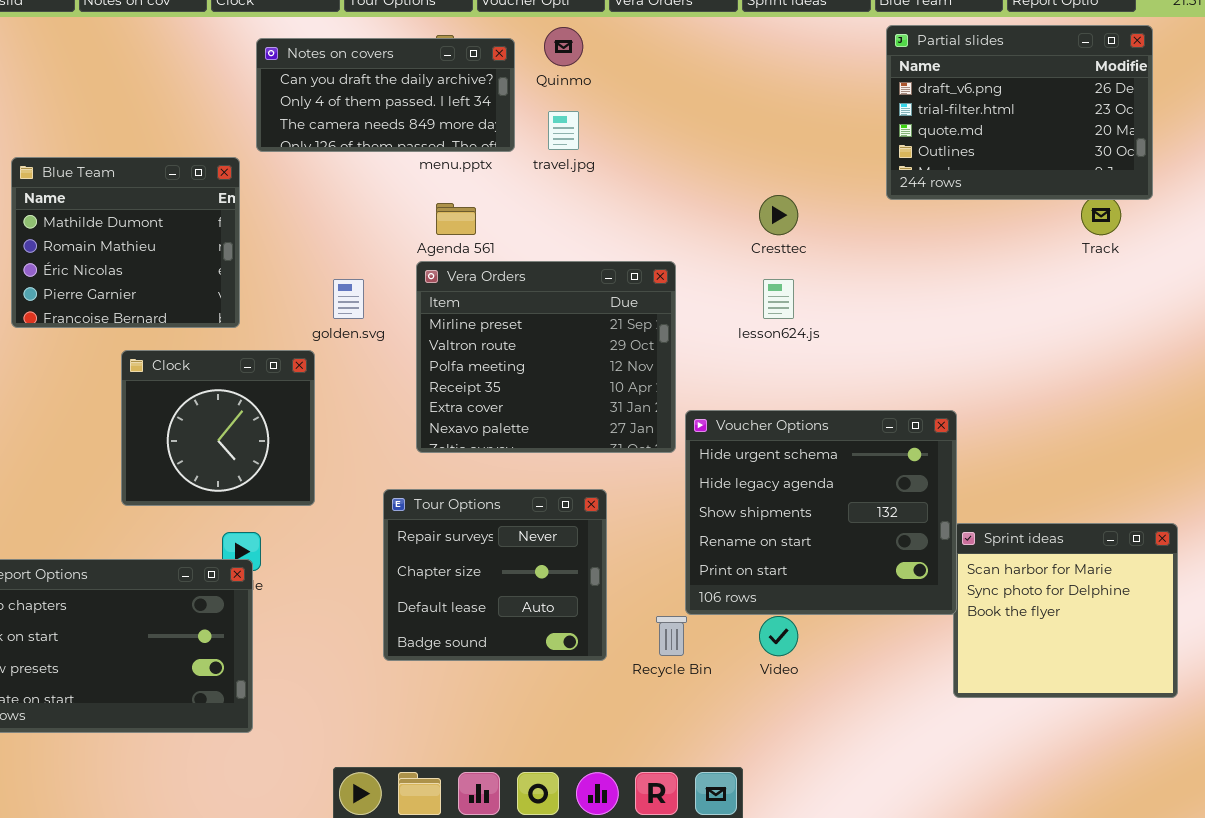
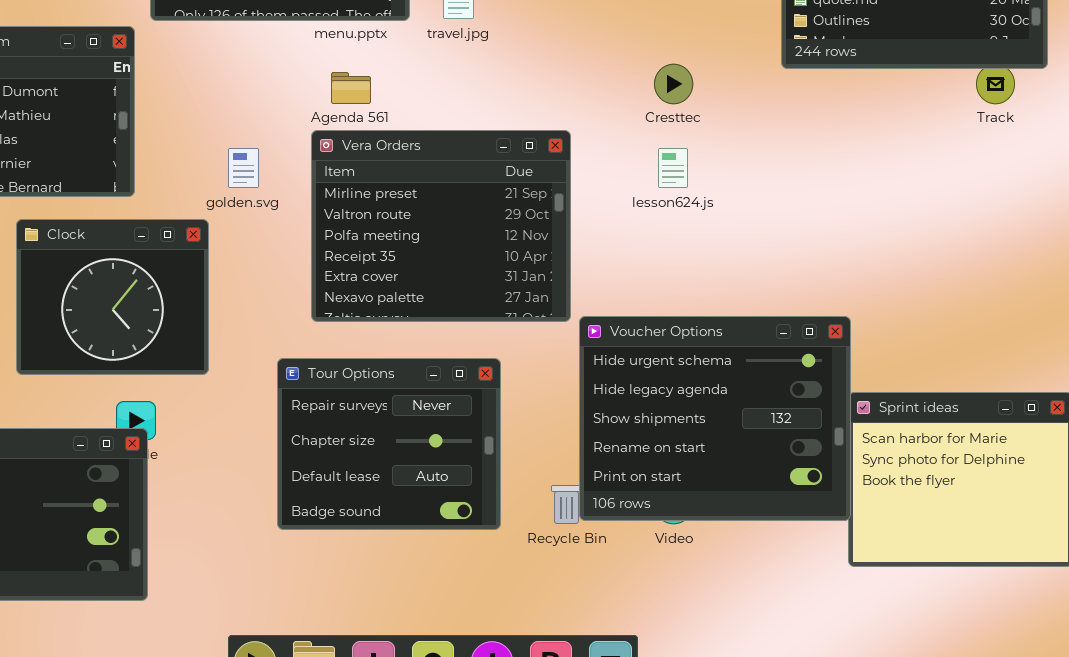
Voucher Options: [685,410,957,615] -> [579,316,851,521], moved

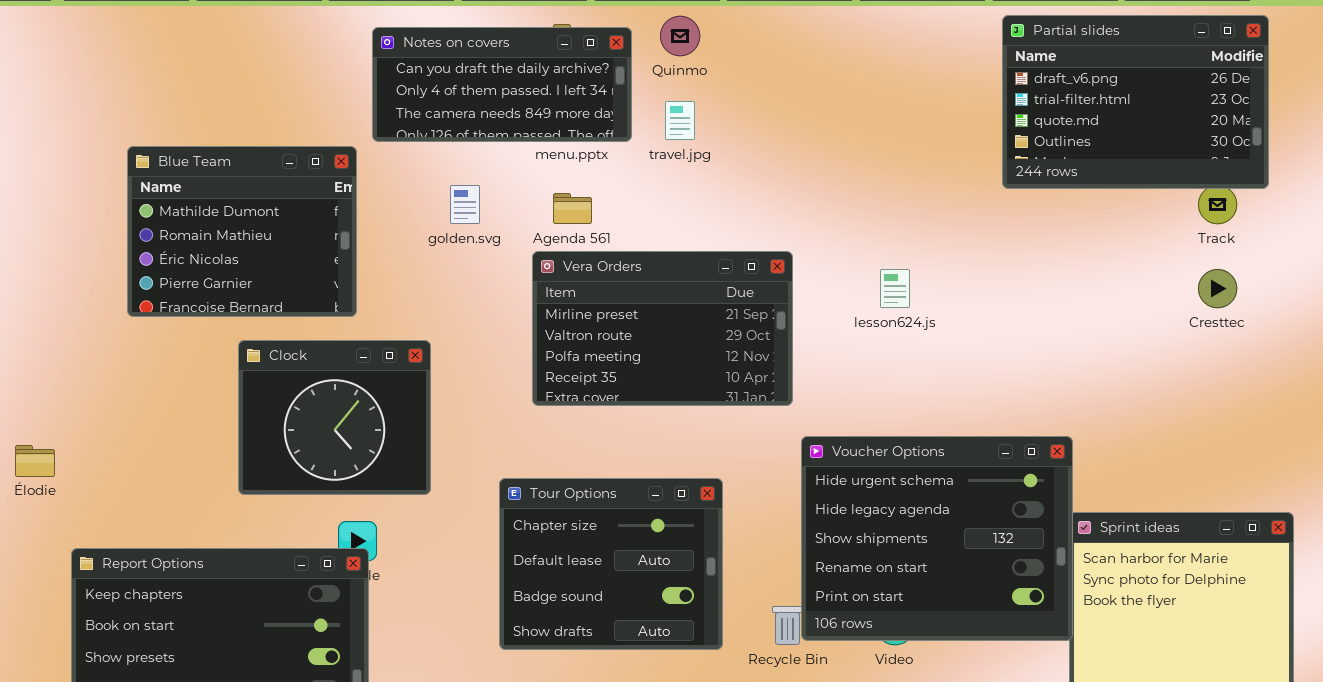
Cresttec: [654,64,693,104] -> [1198,269,1237,308], moved
Vera Orders: [311,130,571,322] -> [532,251,793,406], resized
golden.svg: [228,148,259,188] -> [450,185,480,224], moved
Tour Options: [277,358,501,530] -> [499,478,723,650], scrolled down 1 row

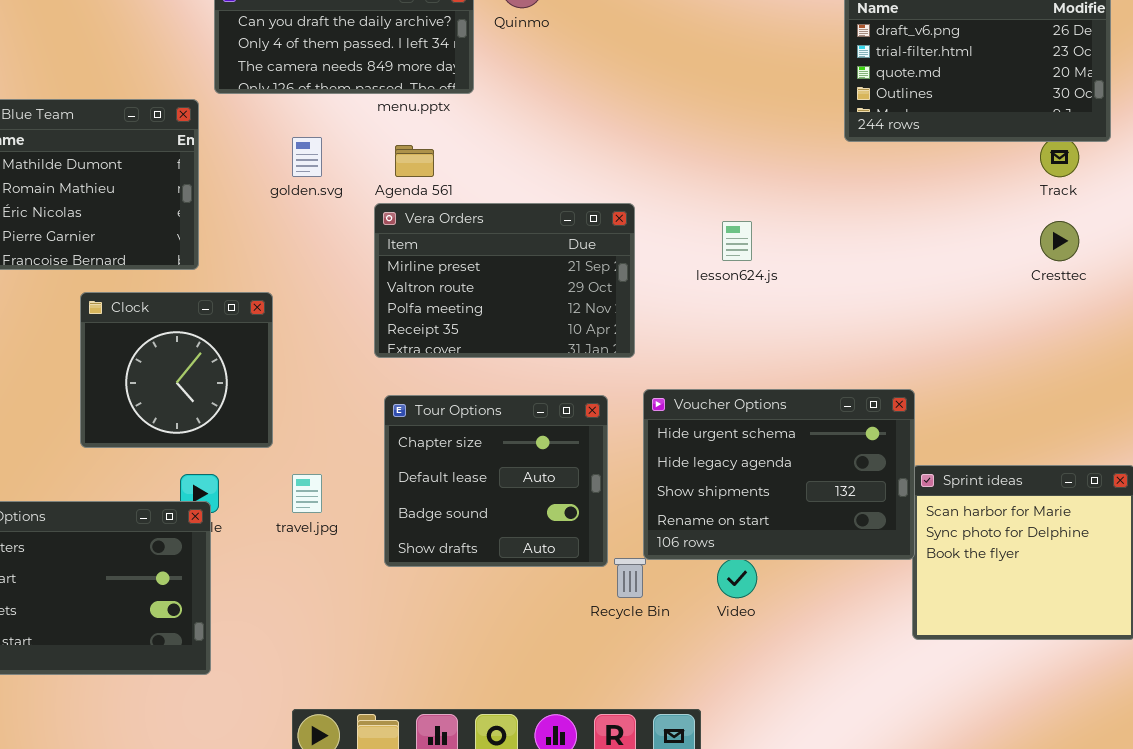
travel.jpg: [665,101,695,140] -> [292,474,322,513], moved
Voucher Options: [801,436,1073,641] -> [643,389,915,560], resized
Tour Options: [499,478,723,650] -> [384,395,608,567], moved

